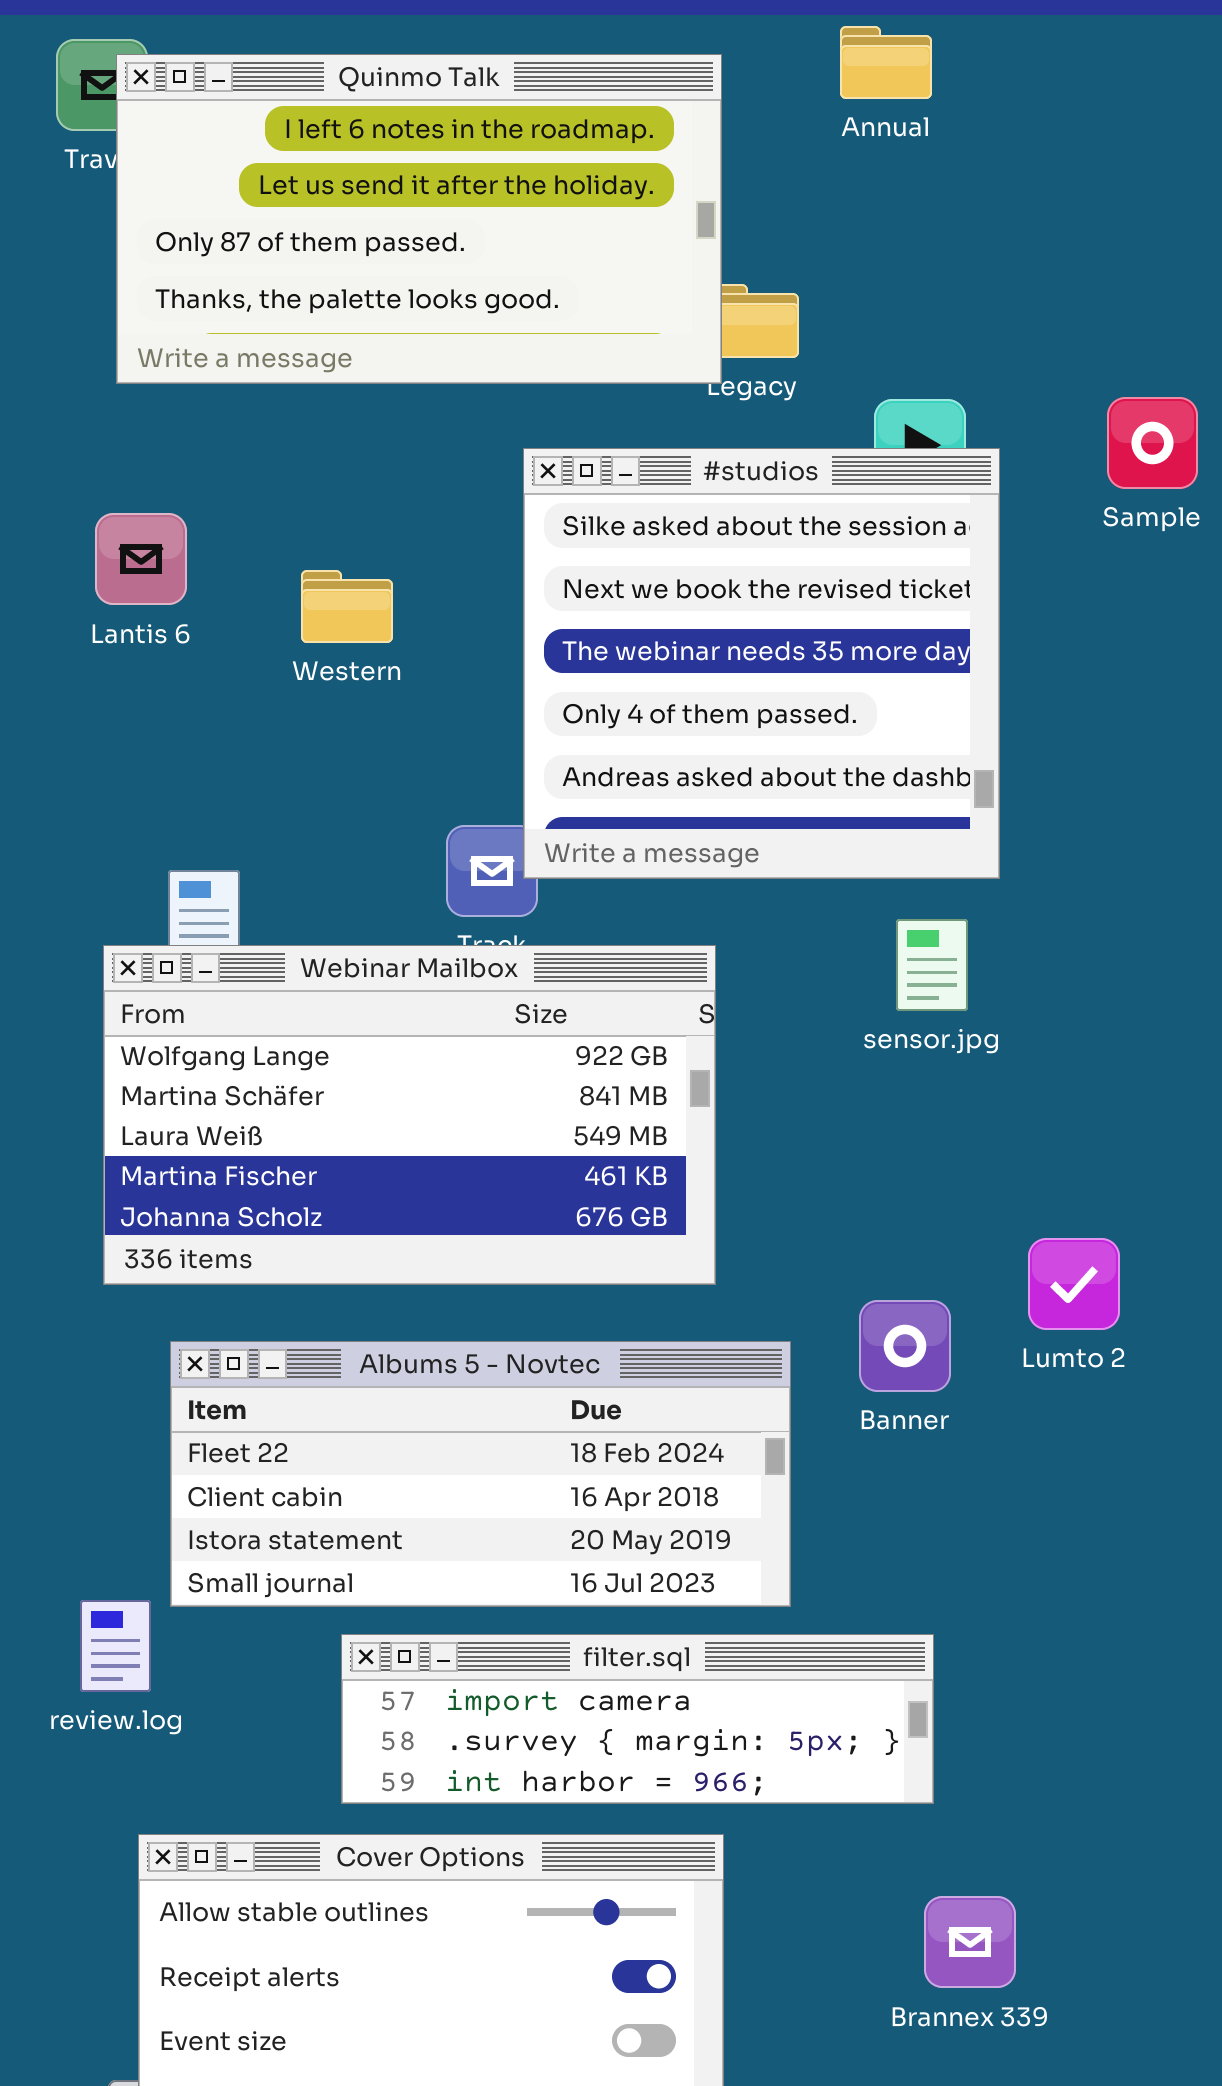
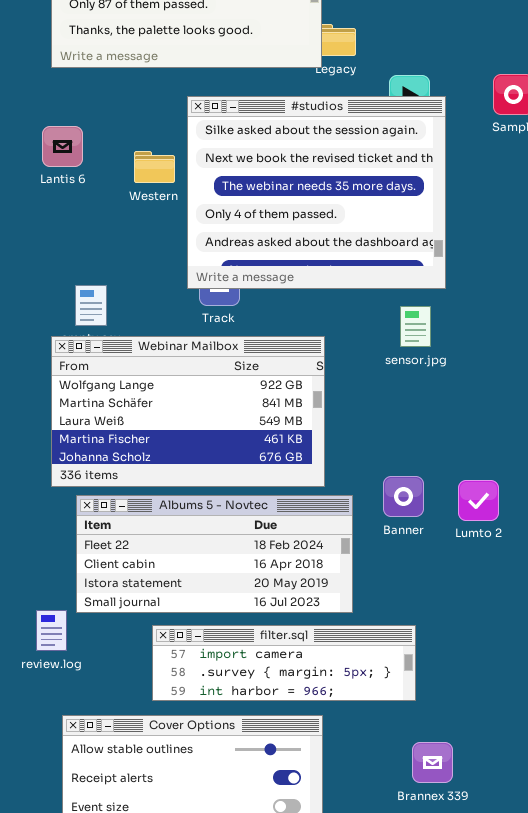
#studios: [523,448,1000,879] -> [187,96,446,289], resized
Webinar Mailbox: [103,945,716,1285] -> [51,336,325,487], moved
Lumto 2: [1028,1238,1120,1330] -> [458,480,499,521], moved

